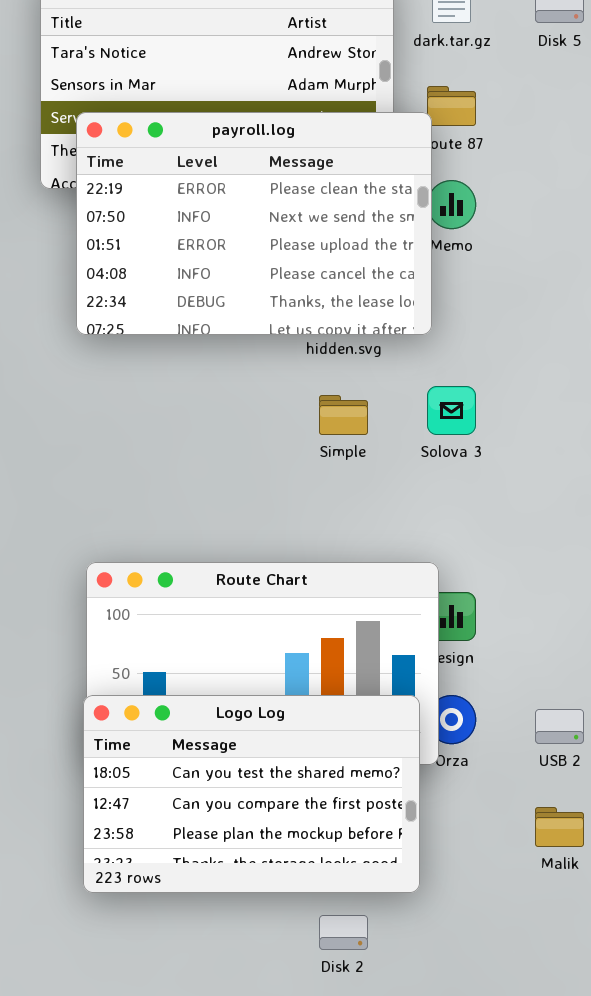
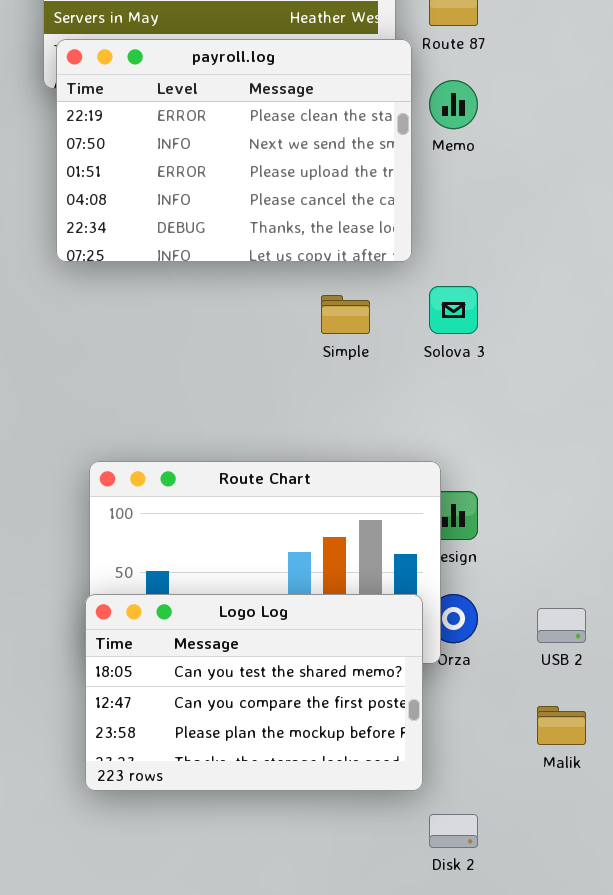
payroll.log: [76,112,432,335] -> [56,39,412,262], moved
Disk 2: [319,915,368,950] -> [429,814,478,848], moved

